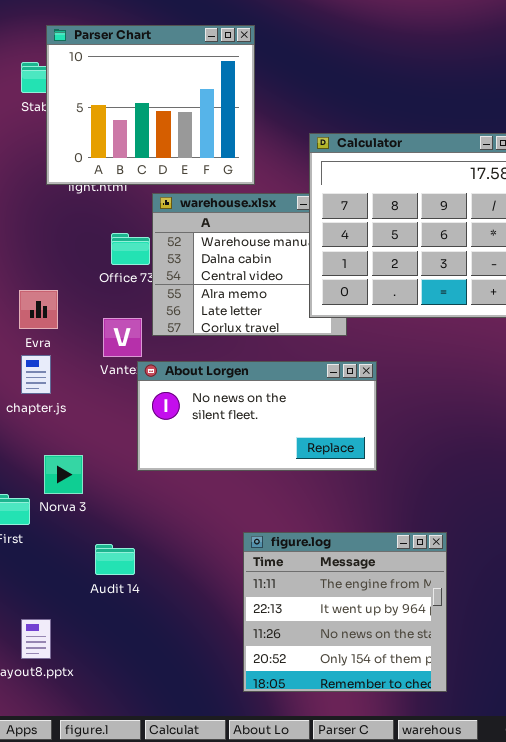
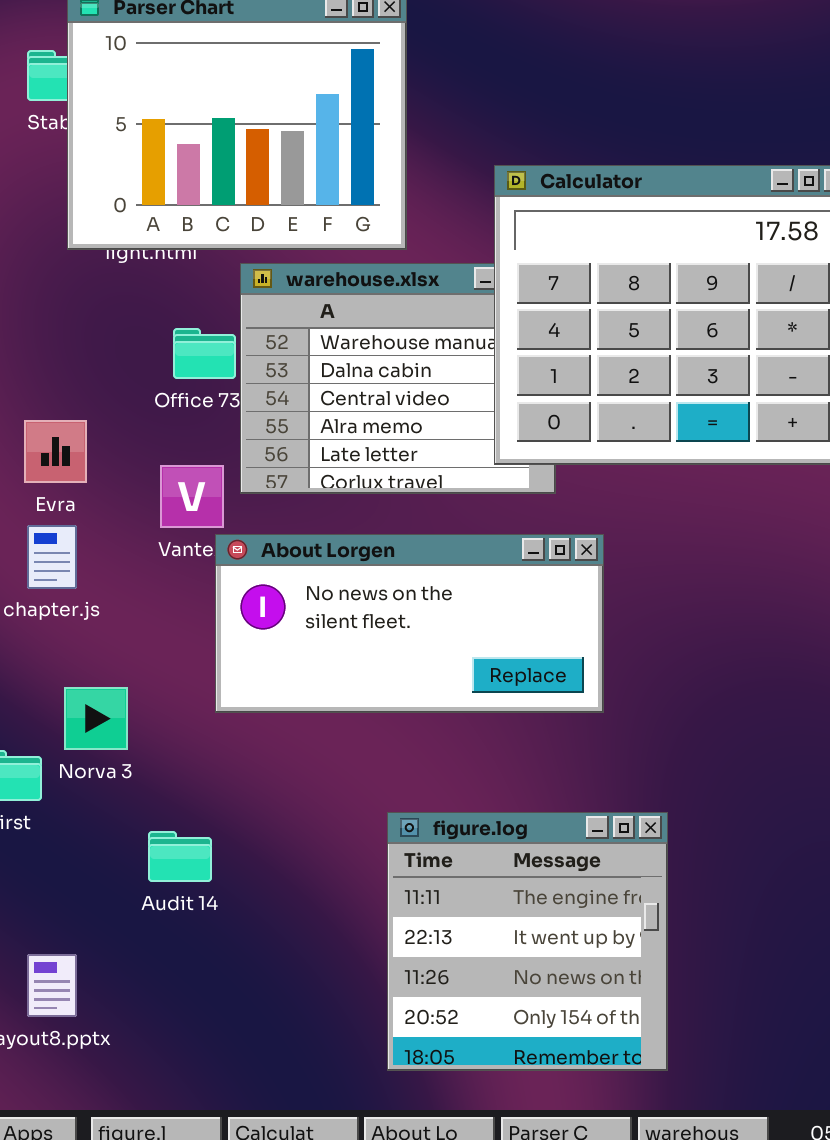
figure.log: [243,532,447,692] -> [387,812,668,1071], resized

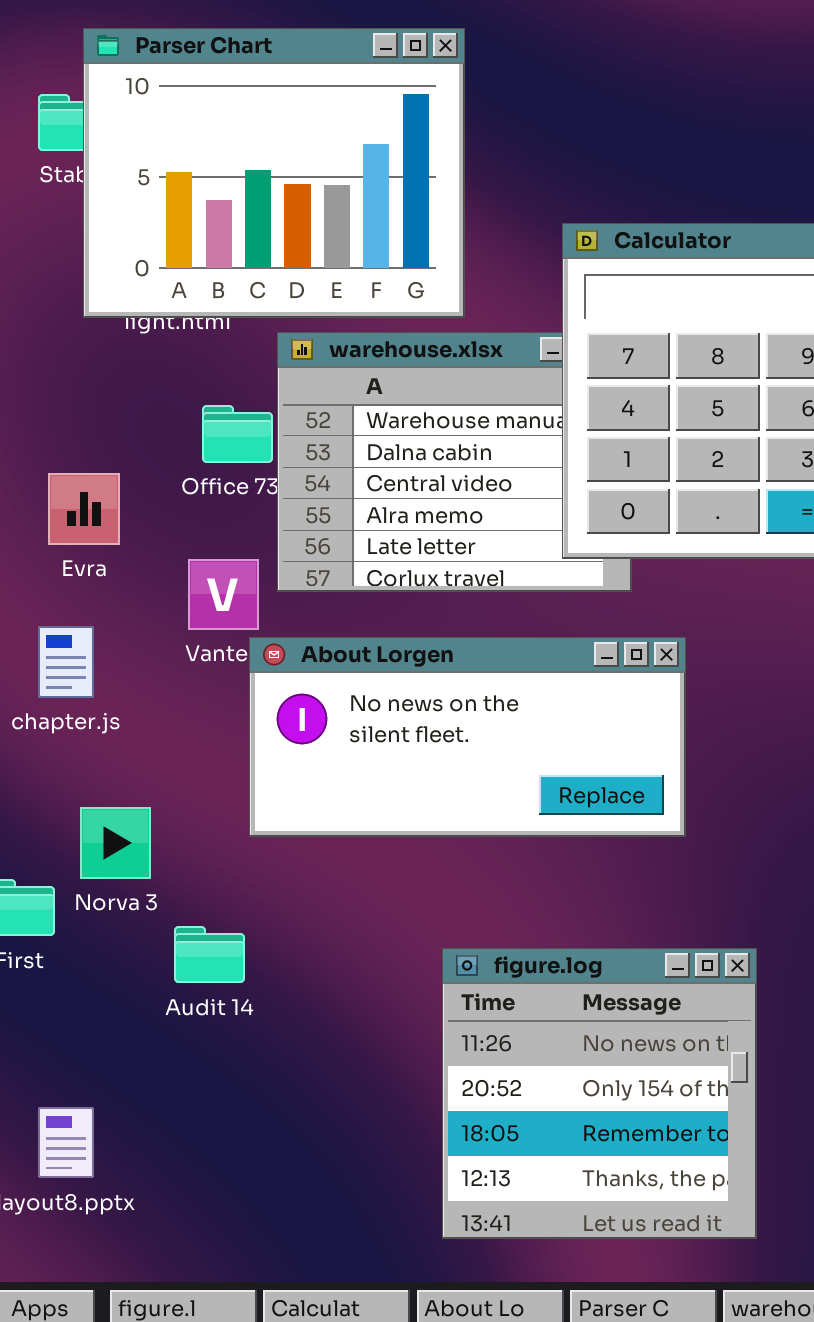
Evra: [24,420,87,483] -> [48,473,120,545], moved
figure.log: [387,812,668,1071] -> [442,948,757,1239], scrolled down 2 rows
Audit 14: [148,831,212,882] -> [174,926,245,983], moved

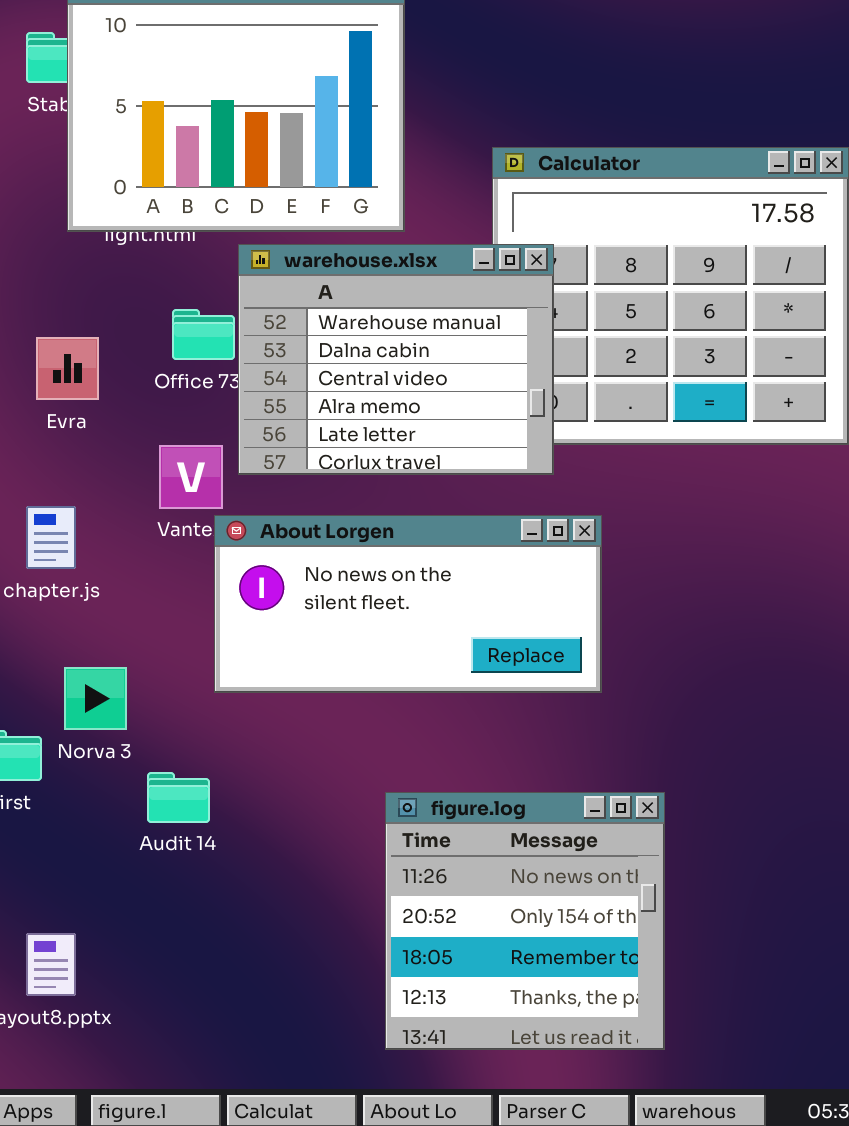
warehouse.xlsx: [277,332,632,592] -> [238,244,554,475], raised
Evra: [48,473,120,545] -> [36,337,99,400], moved

